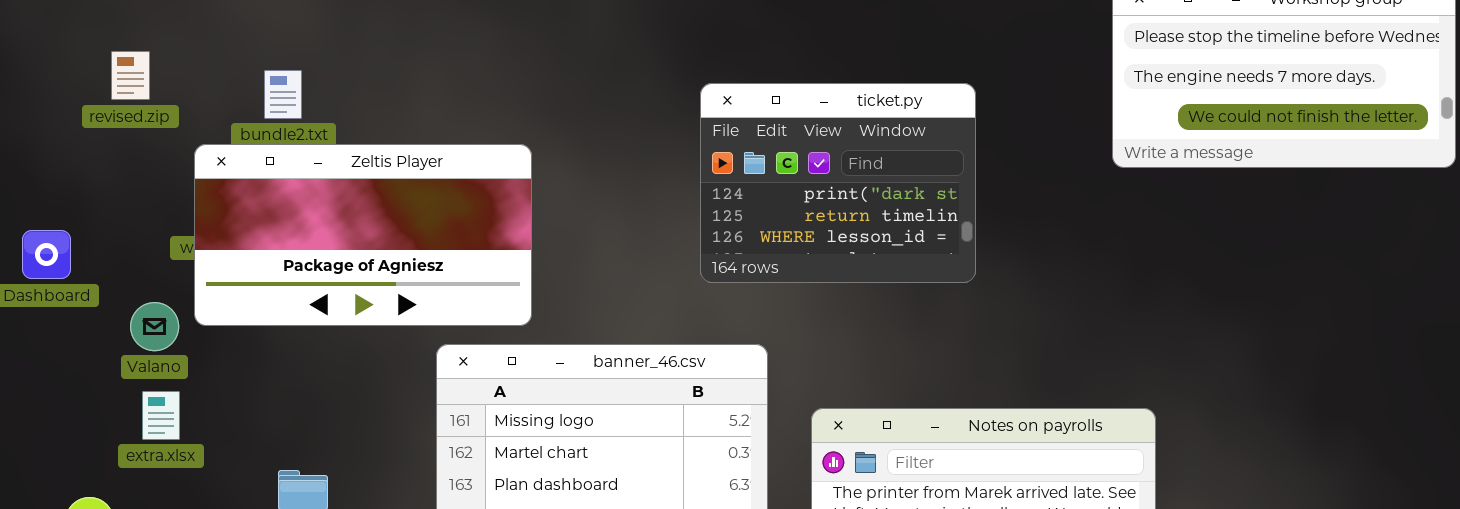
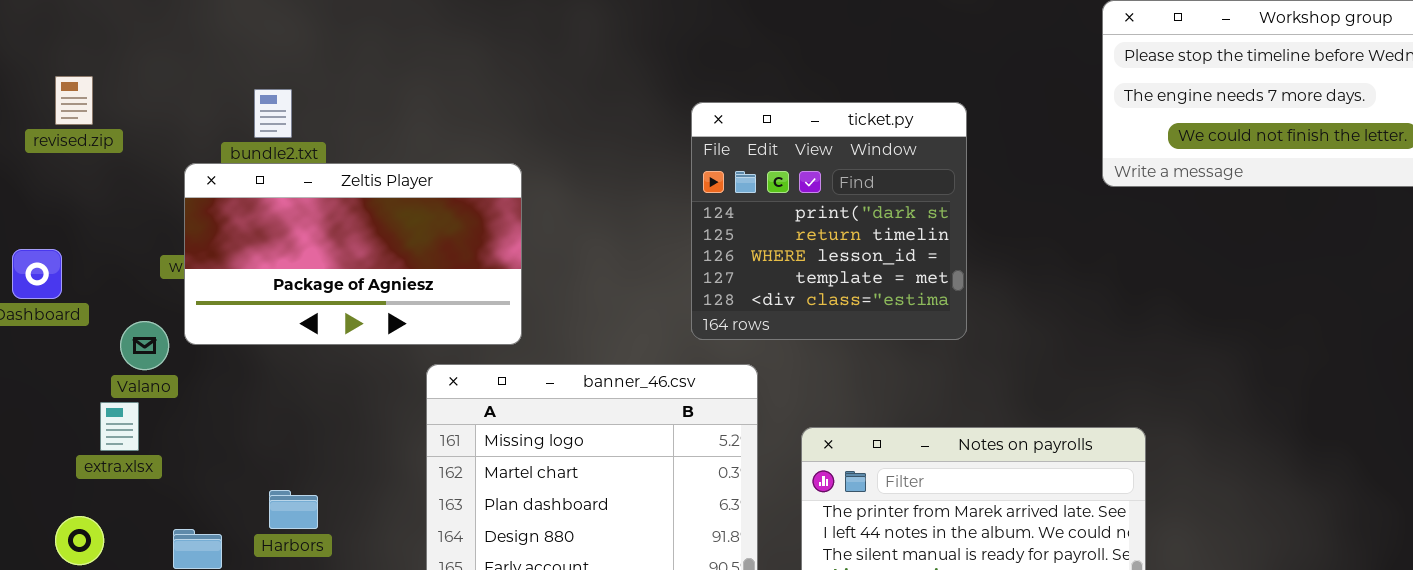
revised.zip: [111,51,150,100] -> [55,76,93,125], moved
ticket.py: [700,83,976,283] -> [691,102,967,340], resized
extra.xlsx: [142,391,180,440] -> [100,402,139,451], moved

